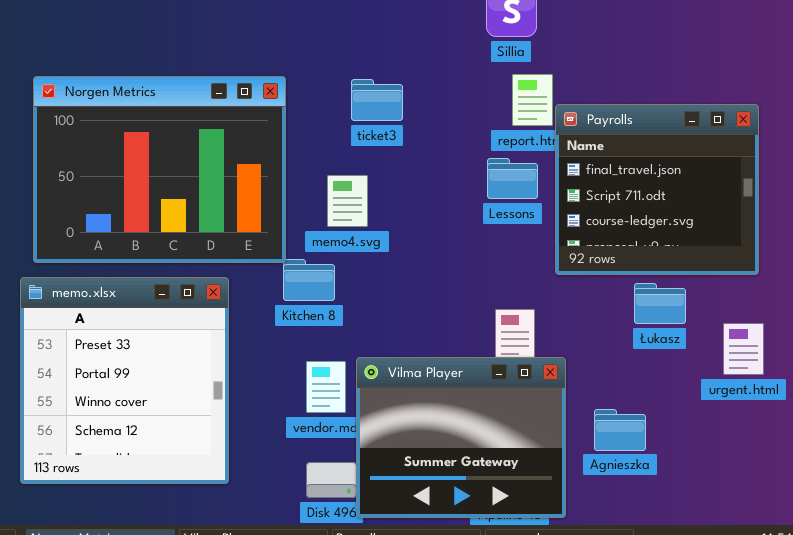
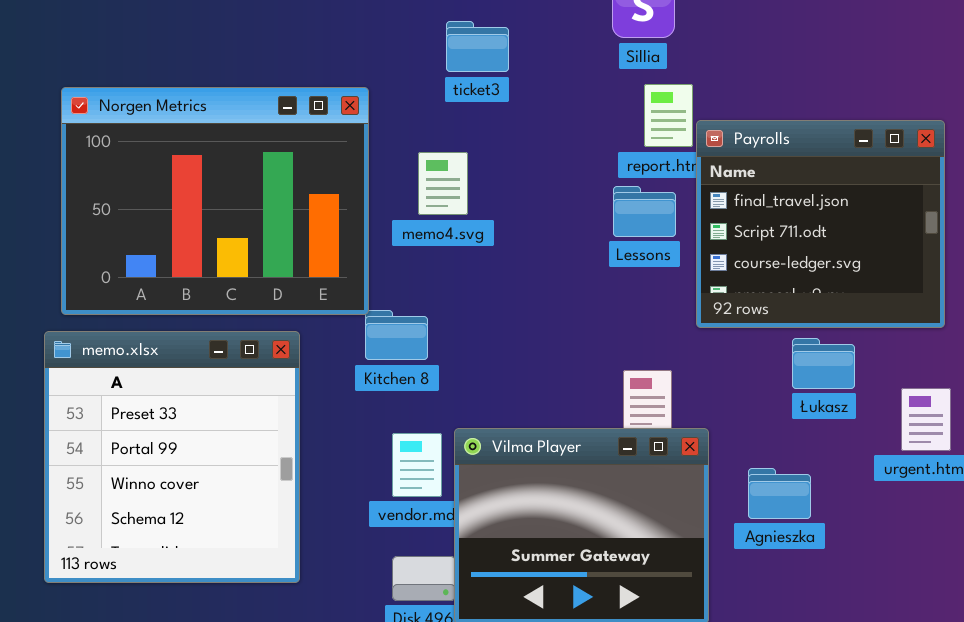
ticket3: [351,79,403,121] -> [446,21,509,72], moved
memo4.svg: [327,175,368,227] -> [418,152,468,215], moved
Agnieszka: [594,409,646,451] -> [748,468,811,519], moved

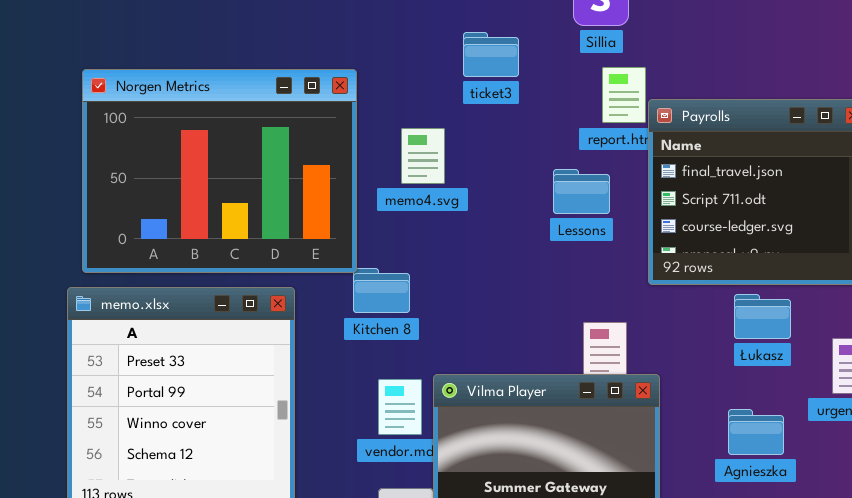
ticket3: [446,21,509,72] -> [463,32,519,77], moved
Lessons: [613,186,676,237] -> [553,169,610,214], moved
Agnieszka: [748,468,811,519] -> [728,409,784,455], moved

